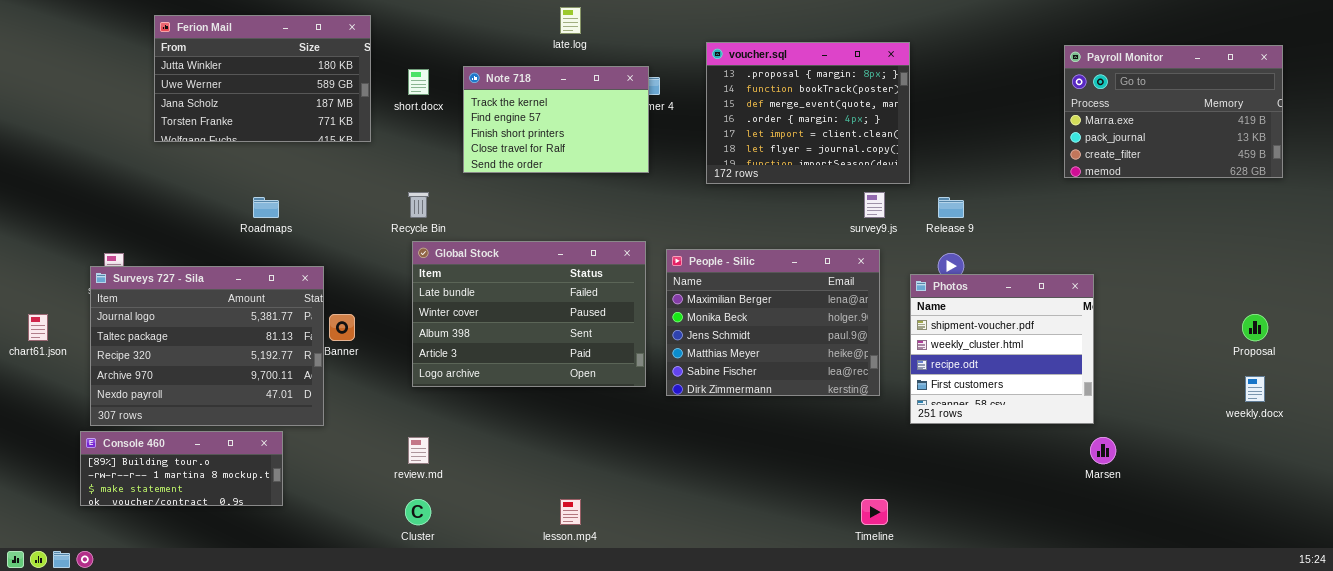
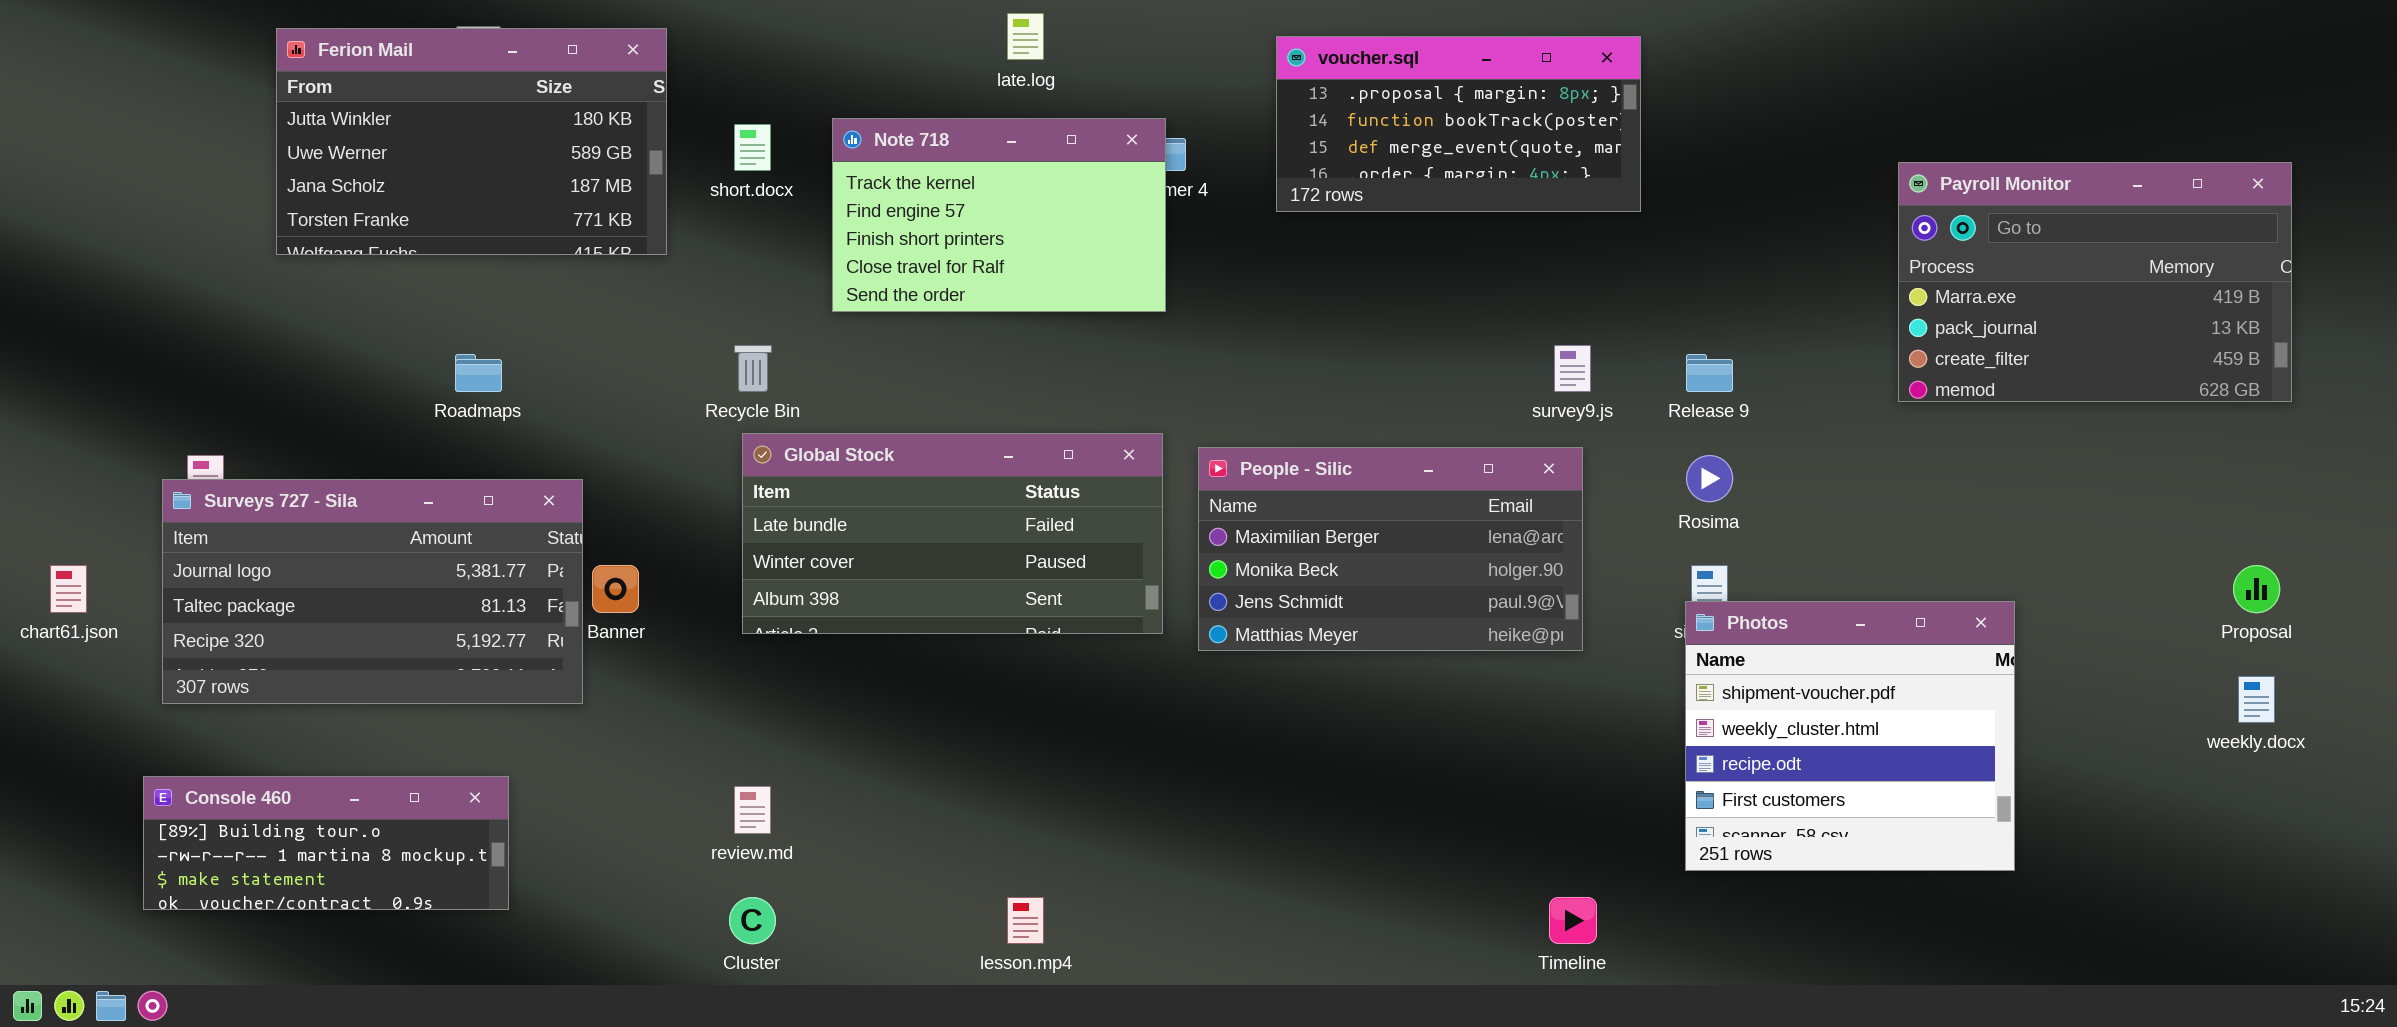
voucher.sql: [706,42,910,184] -> [1276,36,1641,212], moved, resized
Payroll Monitor: [1064,45,1283,178] -> [1898,162,2292,402], moved
Global Stock: [412,241,646,387] -> [742,433,1163,634], resized
People - Silic: [666,249,880,396] -> [1198,447,1583,651], resized
Surveys 727 - Sila: [90,266,324,426] -> [162,479,583,704], resized
Photos: [910,274,1094,424] -> [1685,601,2015,871], moved

